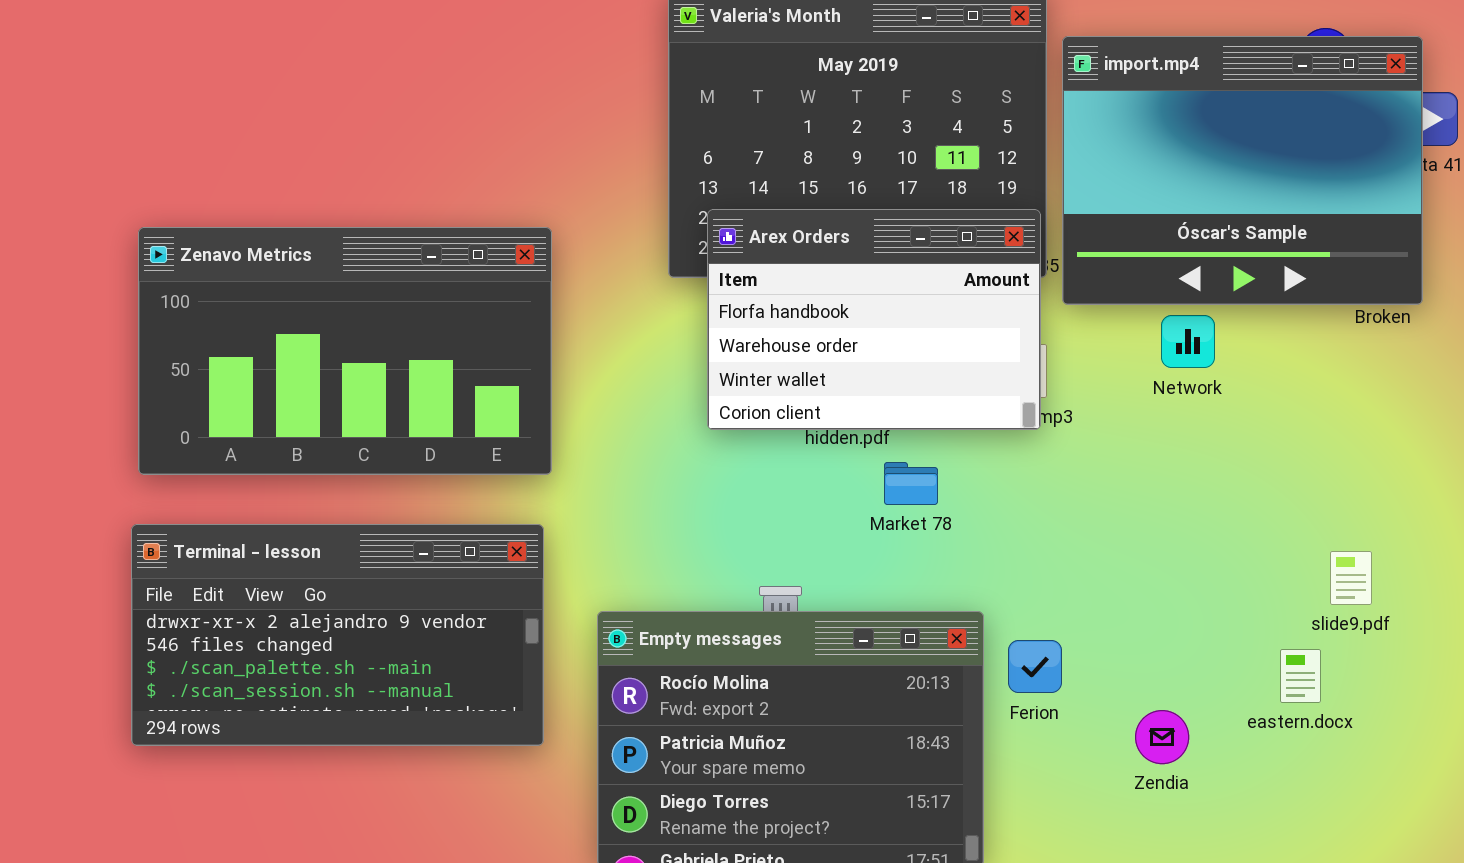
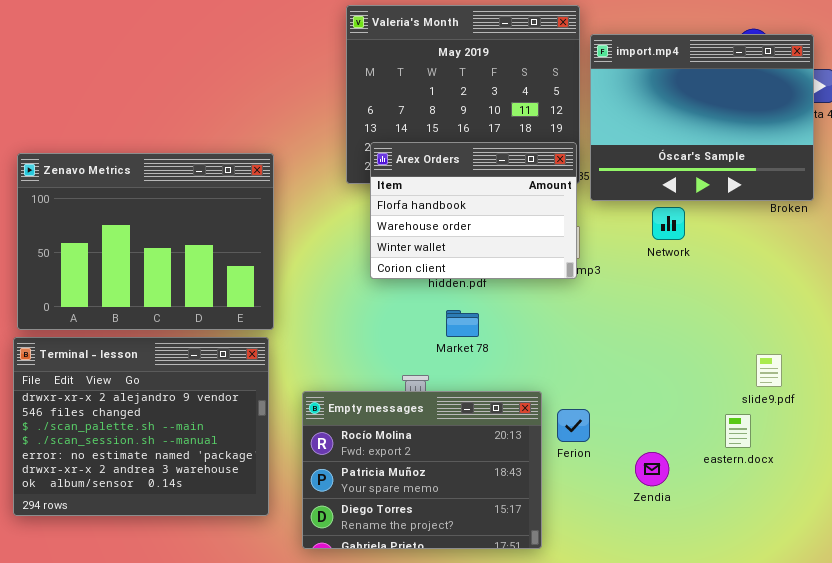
Zenavo Metrics: [138,227,552,475] -> [17,153,274,330], resized
Market 78: [884,462,938,505] -> [446,310,479,337], moved
Terminal - lesson: [131,524,544,746] -> [13,337,269,516], resized

